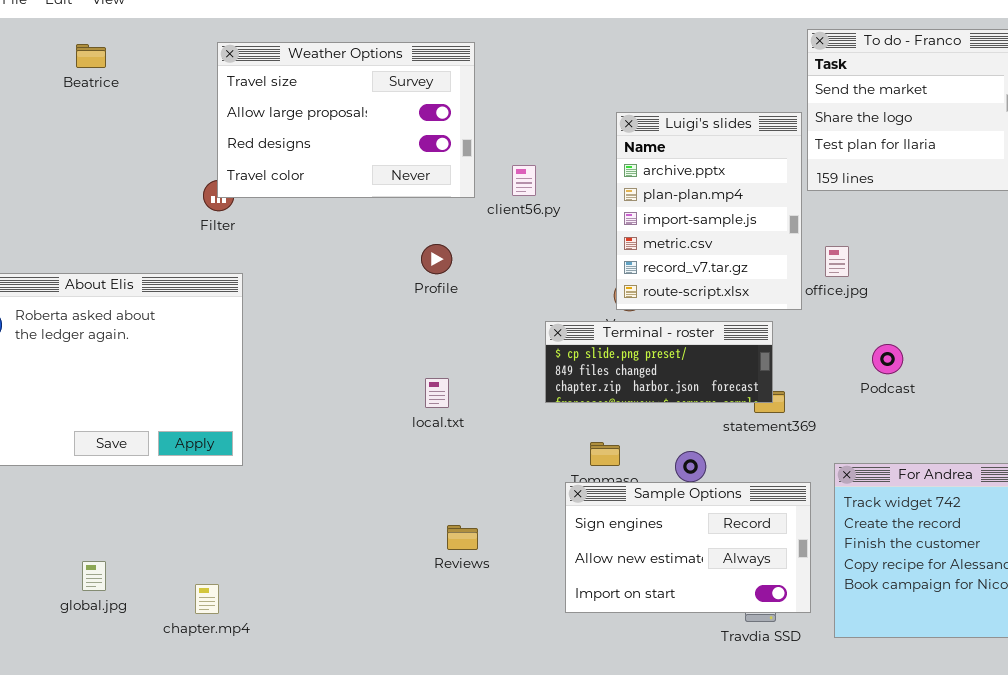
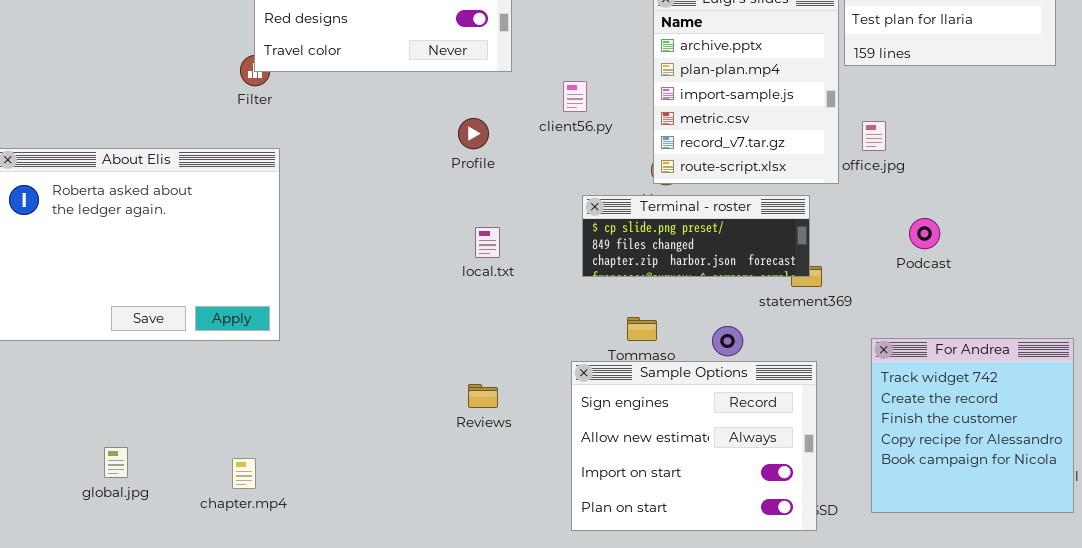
client56.py: [512,165,536,196] -> [563,81,587,112], moved
local.txt: [425,378,449,408] -> [475,227,500,258], moved
Sample Options: [565,482,811,613] -> [571,361,817,531], moved, resized
Reviews: [447,525,478,550] -> [468,384,498,408], moved
global.jpg: [82,561,106,591] -> [104,447,128,478], moved

